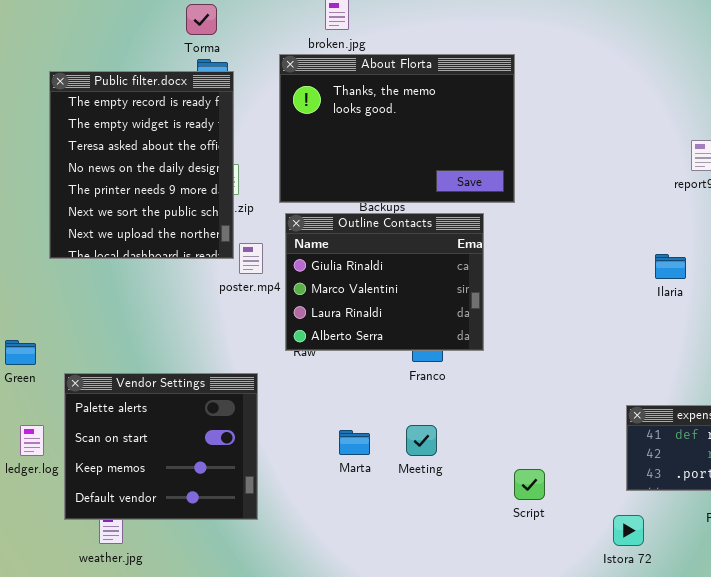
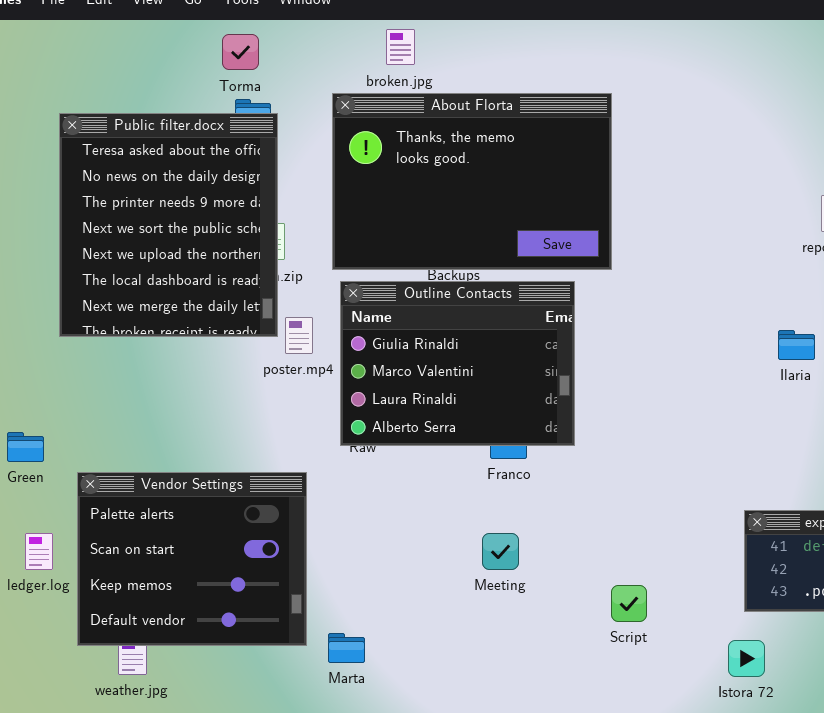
Public filter.docx: [49,71,234,259] -> [59,113,278,337], scrolled down 2 rows
Marta: [339,430,370,455] -> [328,633,365,663], moved

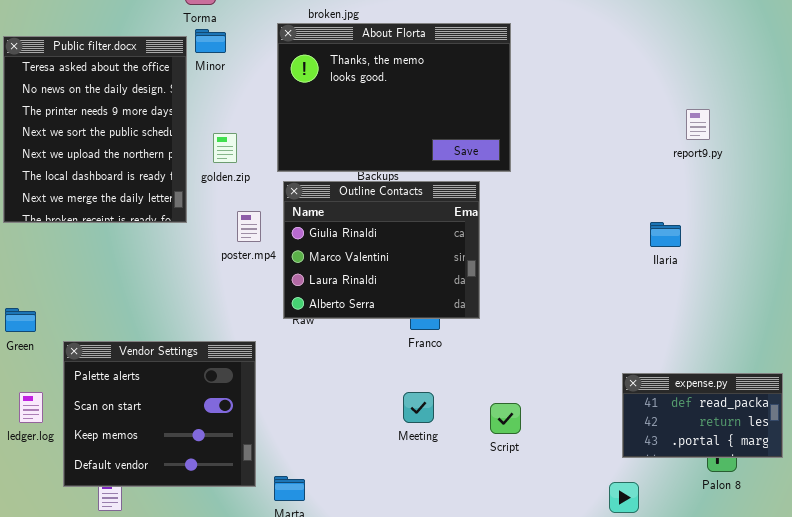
Public filter.docx: [59,113,278,337] -> [3,36,187,223], moved
Script: [611,585,647,622] -> [490,403,521,434], moved

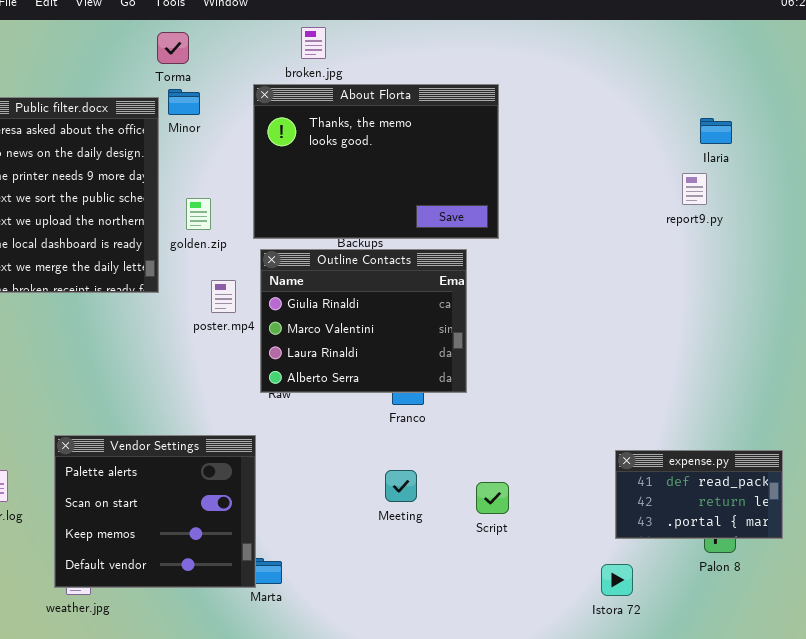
Ilaria: [650,222,681,247] -> [700,118,732,144], moved
Vendor Settings: [63,341,256,487] -> [54,435,256,588], moved

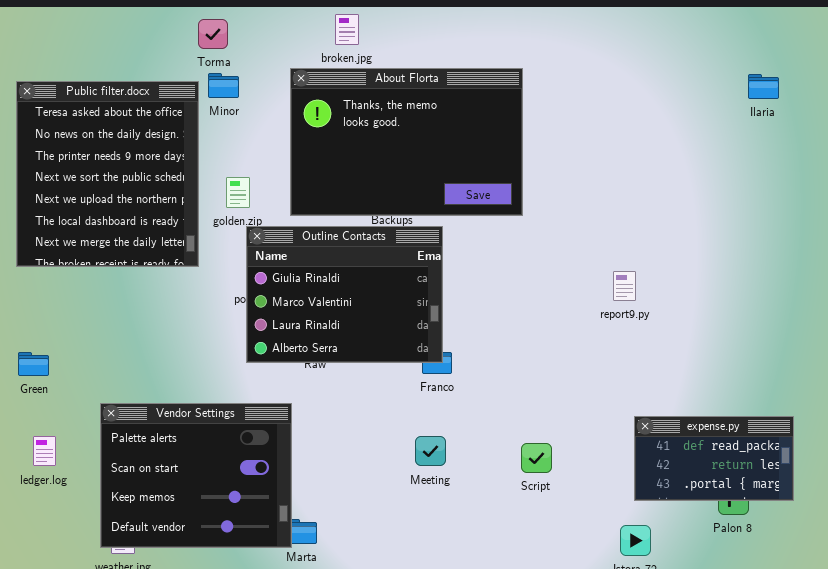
Ilaria: [700,118,732,144] -> [748,74,779,99], moved
report9.py: [682,173,707,205] -> [613,271,636,301], moved
Outline Contacts: [260,249,467,393] -> [246,226,443,363], moved
Script: [476,482,509,514] -> [521,443,552,473], moved

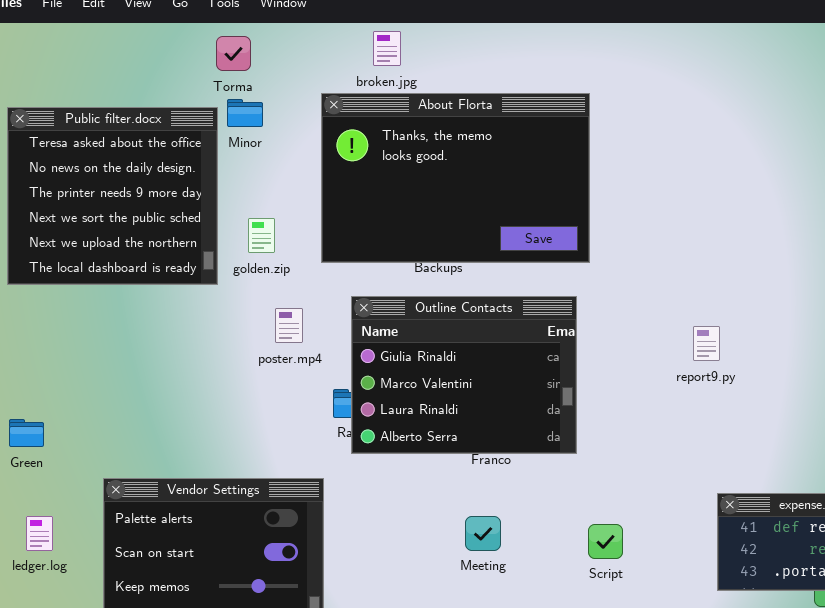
Public filter.docx: [16,81,199,267] -> [7,107,218,285], resized
Outline Contacts: [246,226,443,363] -> [351,296,577,454], moved

